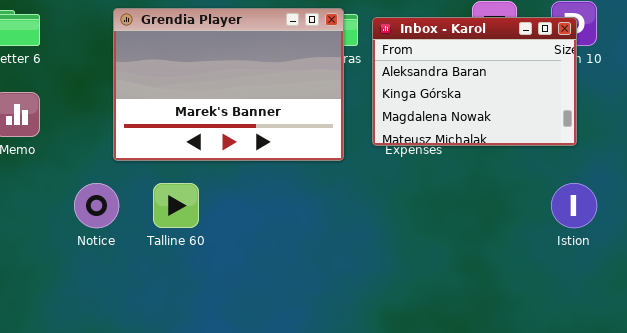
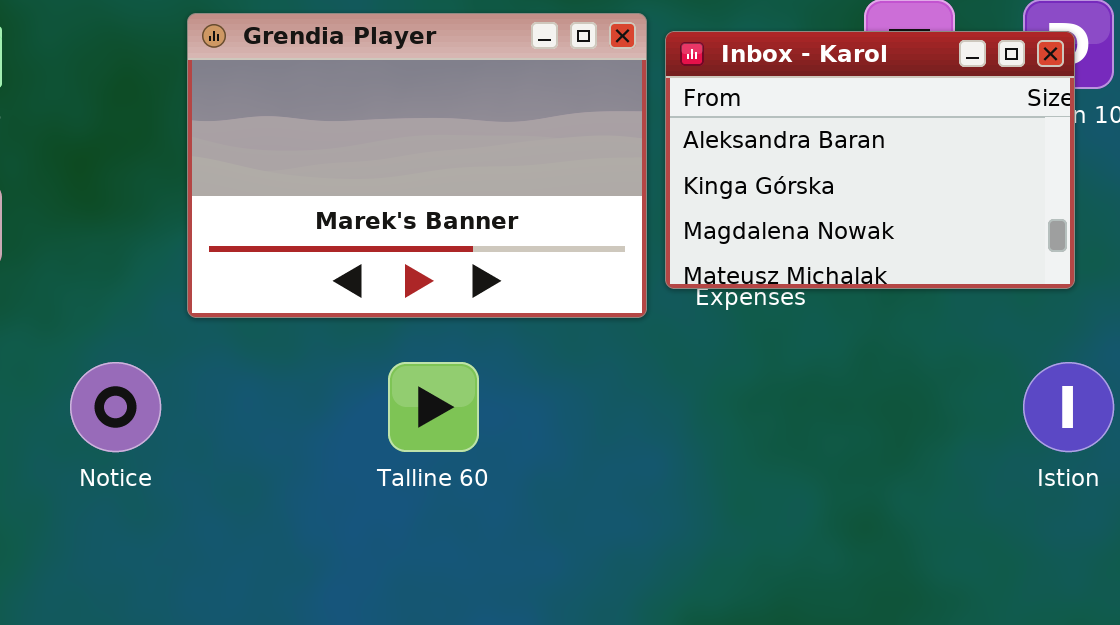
Grendia Player: [113,8,344,161] -> [187,13,647,318], moved
Talline 60: [153,183,199,228] -> [388,362,479,452], moved

